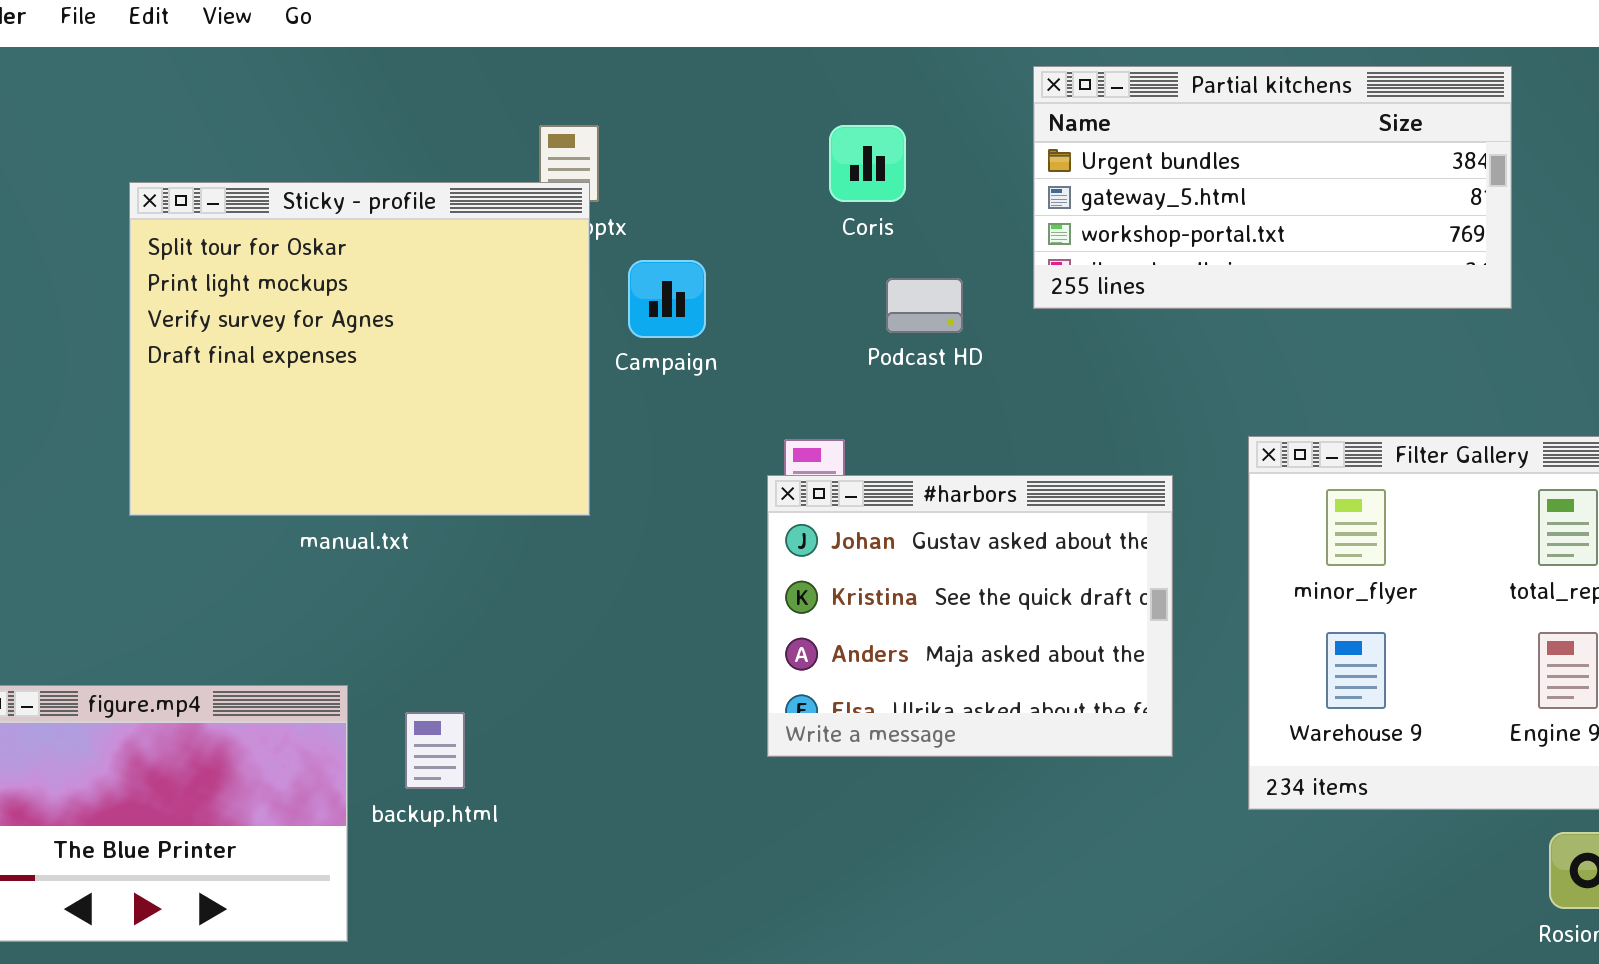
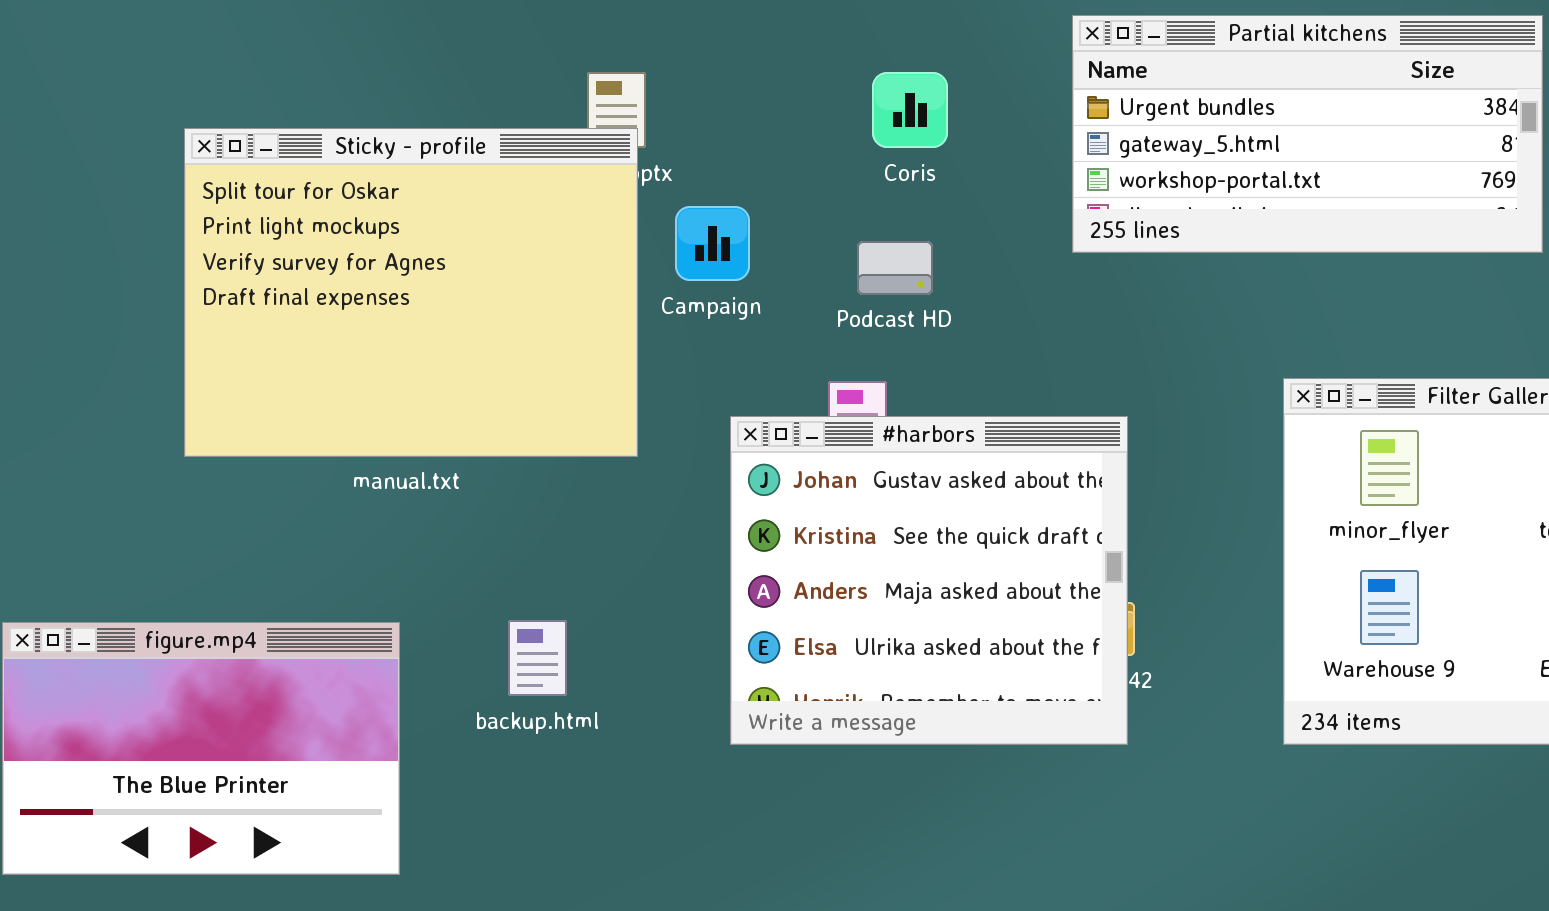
Podcast HD: [886,278,963,333] -> [857,241,933,295], moved
#harbors: [767,475,1173,757] -> [730,416,1128,745], moved, resized
backup.html: [405,712,465,789] -> [508,620,567,696], moved

